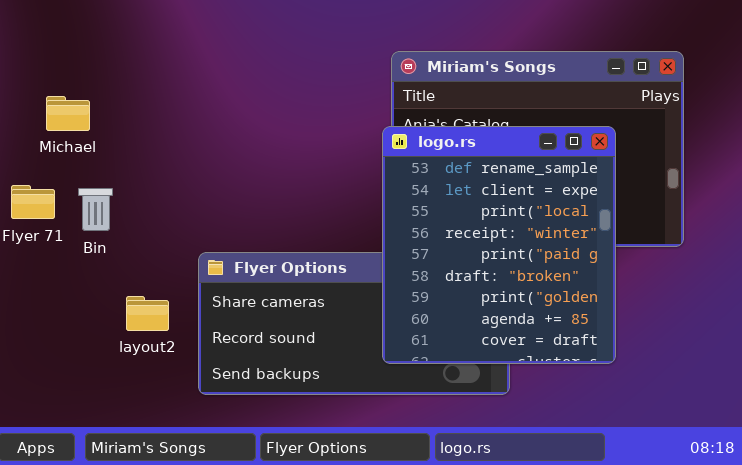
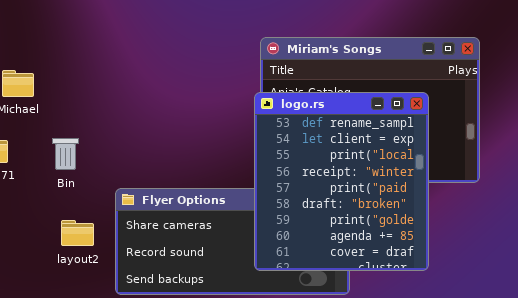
Bin: [78,188,113,231] -> [52,138,79,170], moved

